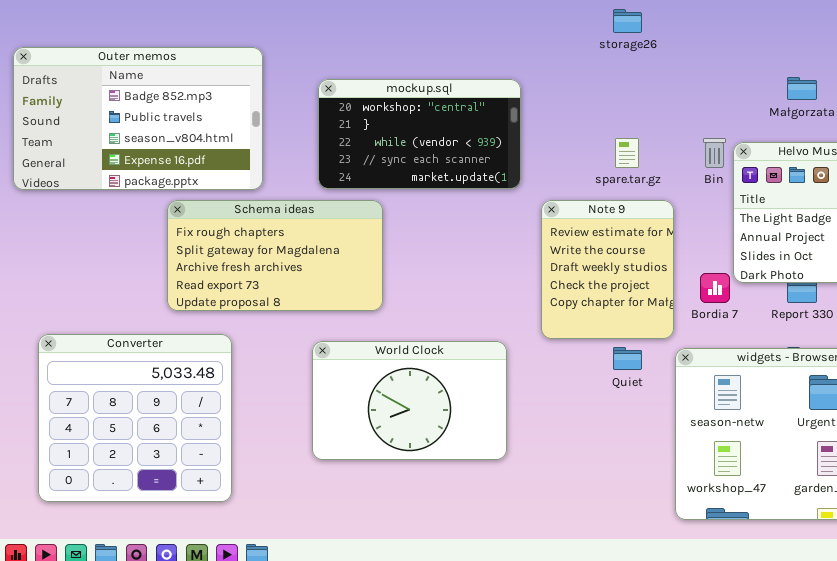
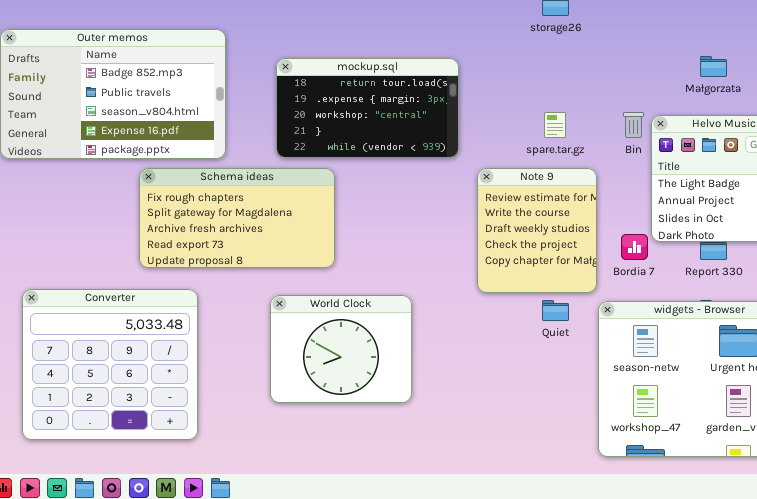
mockup.sql: [318,79,521,189] -> [276,58,459,158], scrolled up 2 rows
World Clock: [312,341,507,460] -> [270,295,412,403], resized

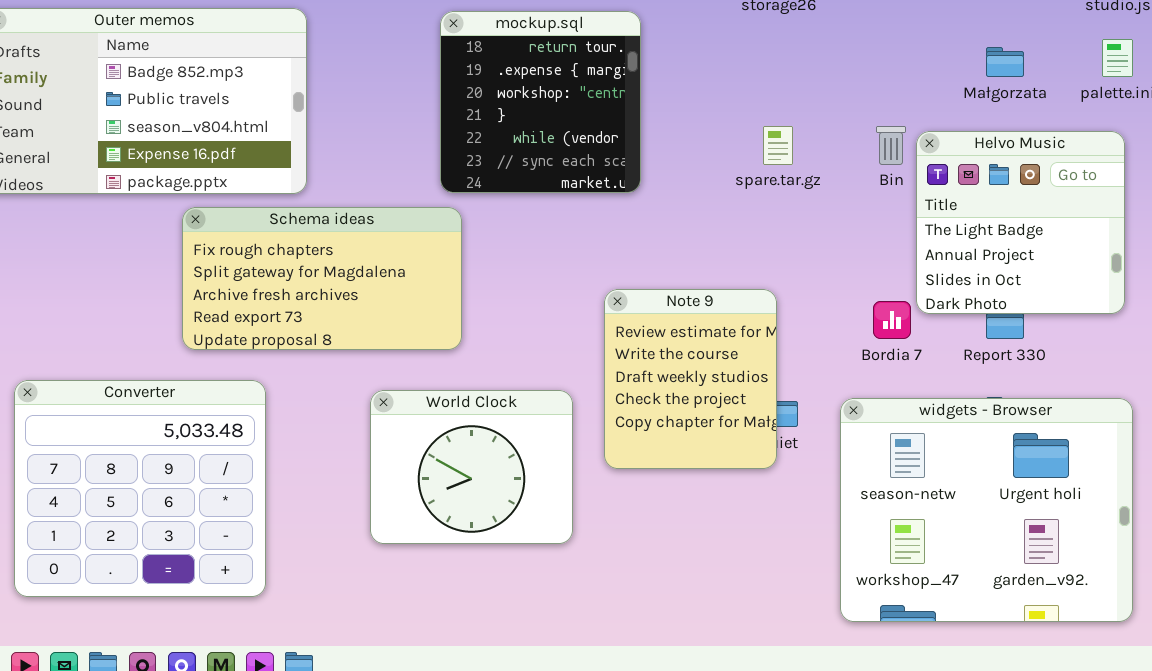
mockup.sql: [276,58,459,158] -> [440,11,641,193], resized
Note 9: [477,168,597,293] -> [604,289,777,469], moved

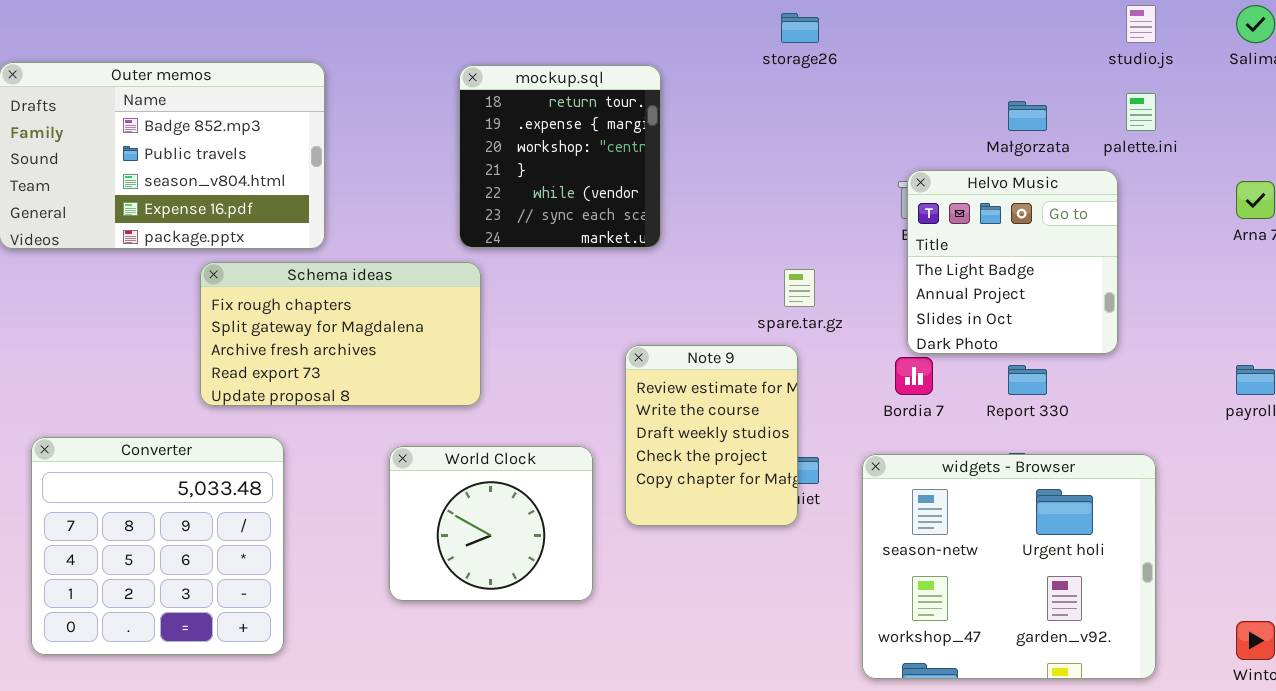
spare.tar.gz: [763,126,793,165] -> [784,269,815,307], moved
Helvo Music: [916,131,1125,314] -> [907,170,1118,354], moved

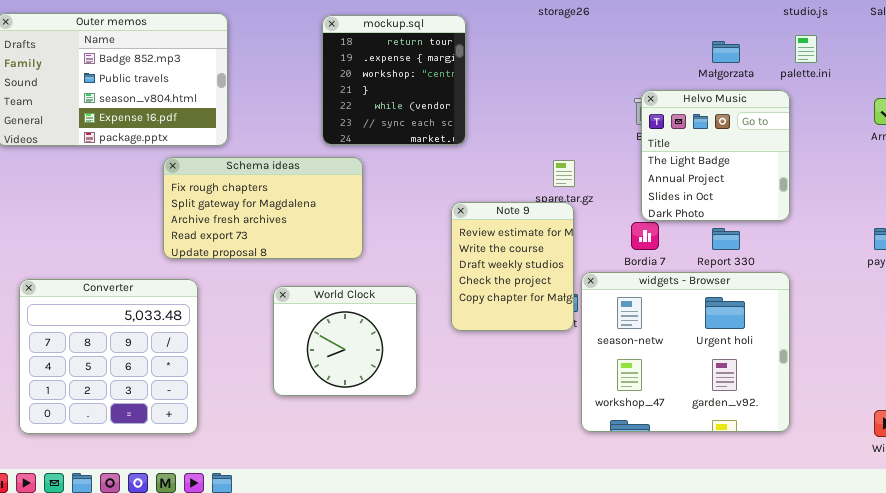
Schema ideas: [200,262,481,406] -> [163,157,363,259], moved
Note 9: [625,345,798,526] -> [451,202,574,331], moved
widgets - Browser: [862,454,1156,679] -> [581,272,790,432], moved

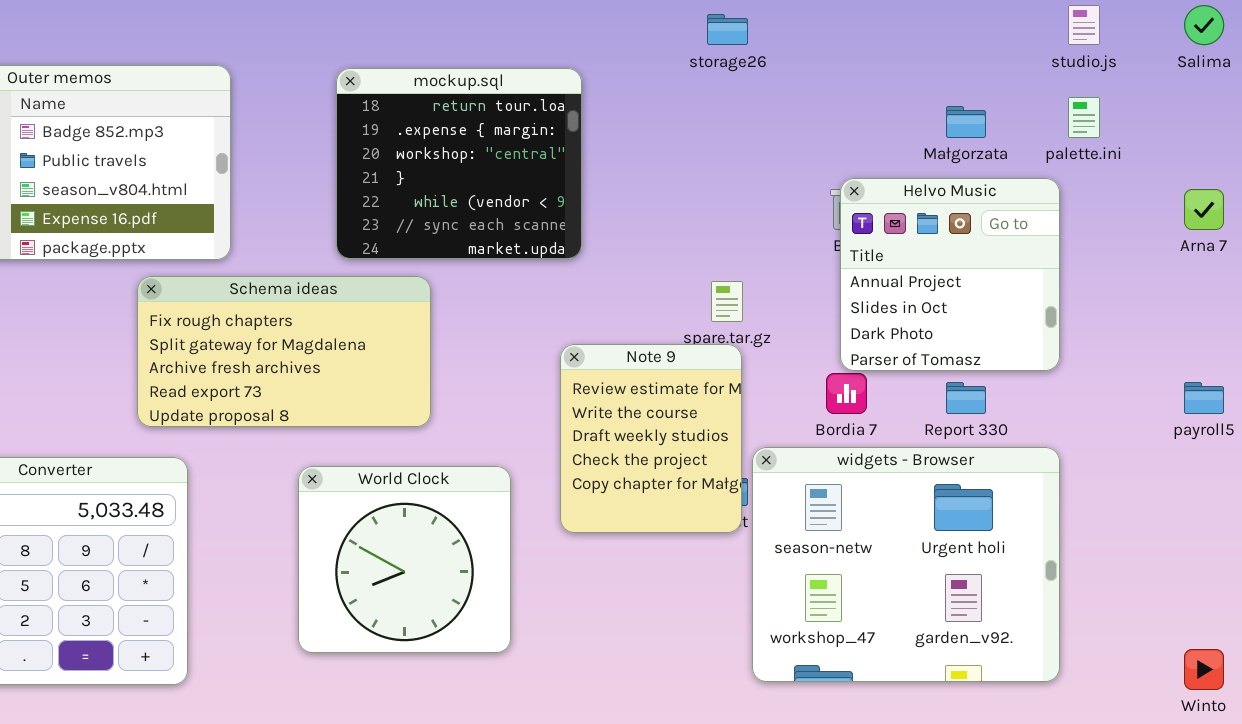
mockup.sql: [322,15,466,145] -> [336,68,582,259], resized
Helvo Music: [641,90,790,221] -> [840,178,1060,371], scrolled down 1 row
World Clock: [273,286,417,396] -> [298,466,511,653], resized

